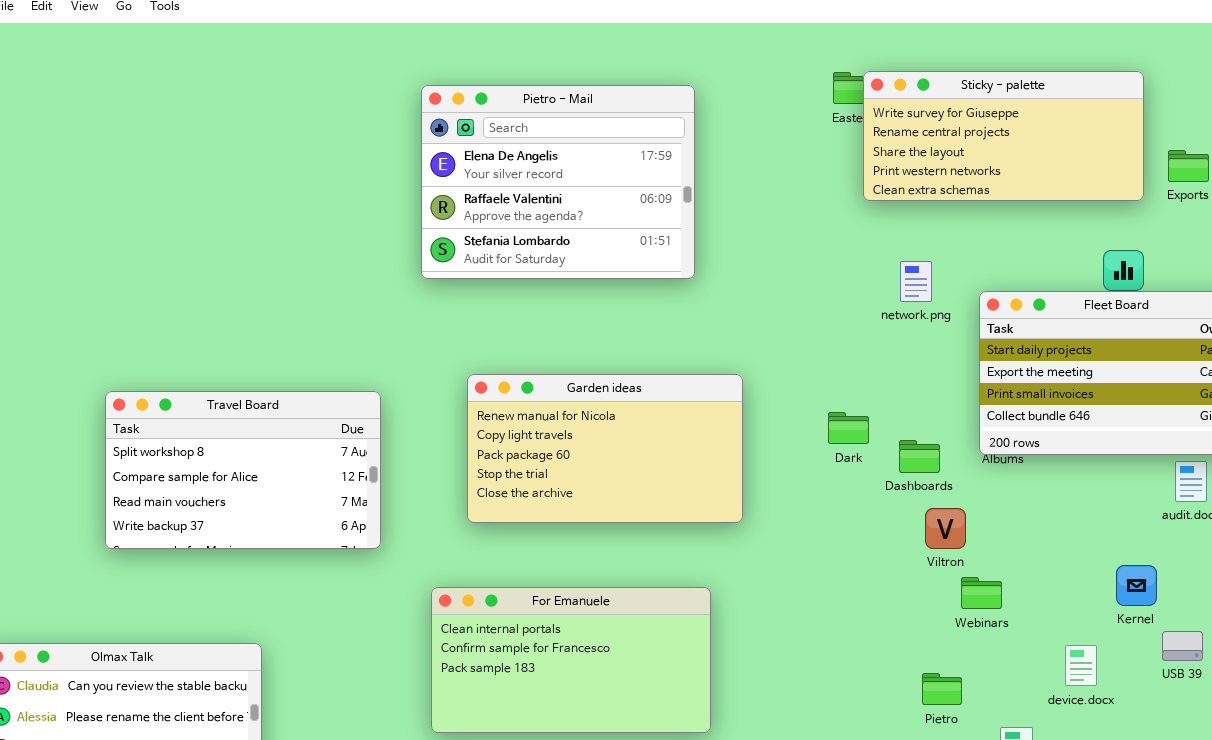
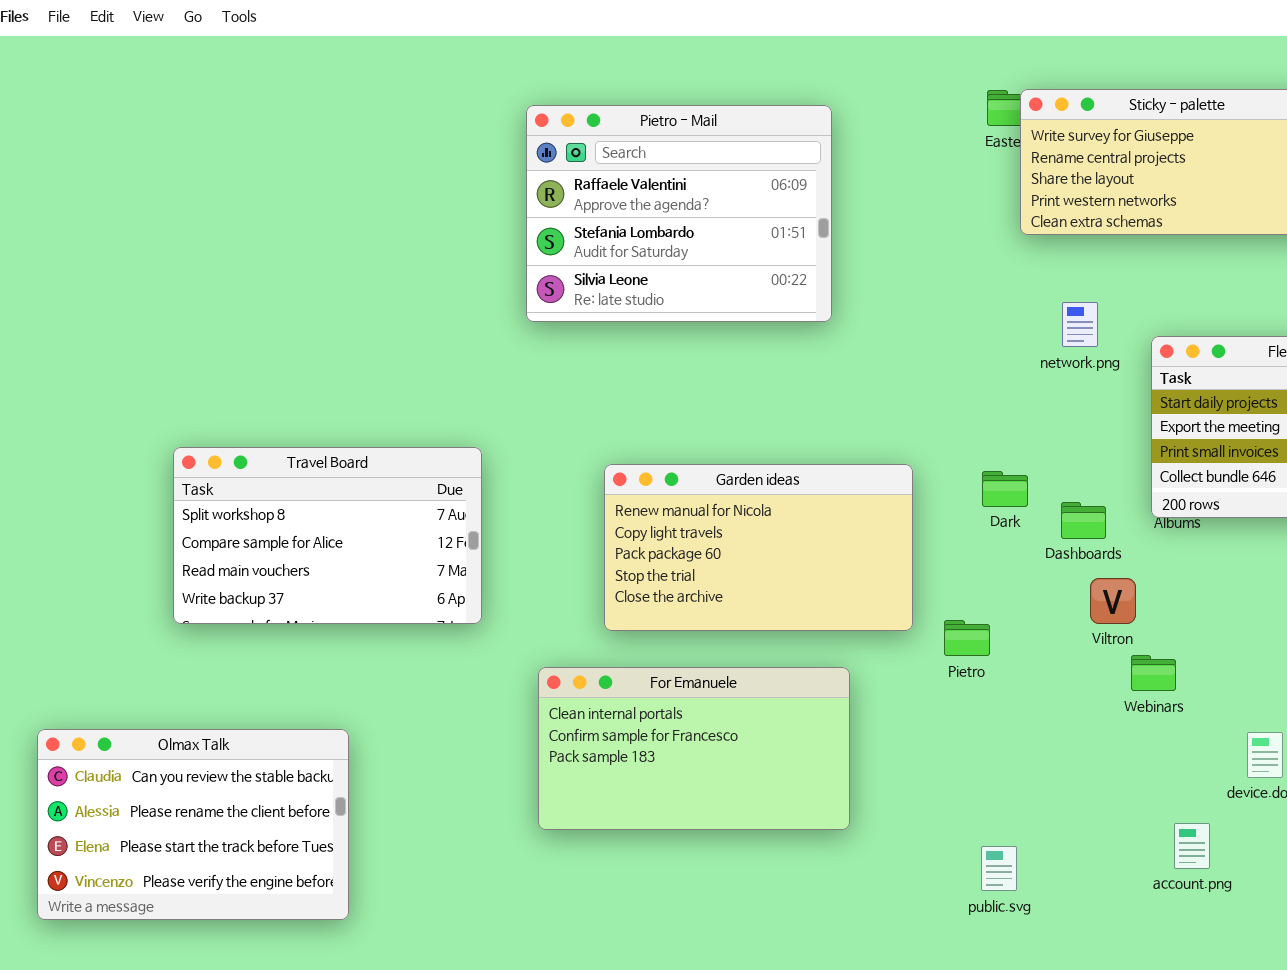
Pietro - Mail: [421,85,695,279] -> [526,105,832,322], scrolled down 1 row
Garden ideas: [467,374,743,523] -> [604,464,913,631], moved
Pietro: [922,673,962,705] -> [944,620,990,656], moved

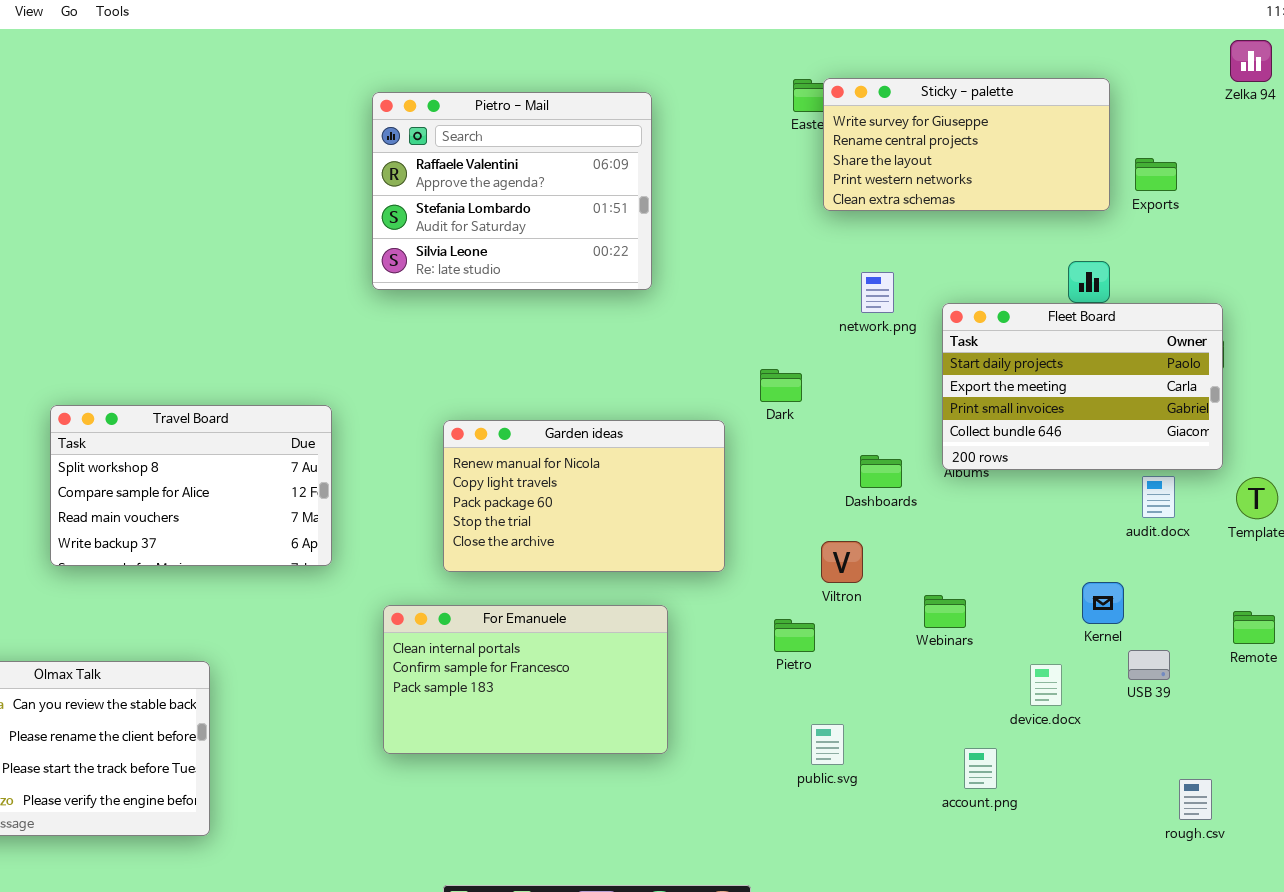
Dark: [982,471,1028,507] -> [760,369,802,402], moved
Viltron: [1090,578,1136,624] -> [821,541,863,583], moved
Pietro: [944,620,990,656] -> [774,619,815,652], moved
public.svg: [981,846,1017,891] -> [811,724,844,765], moved

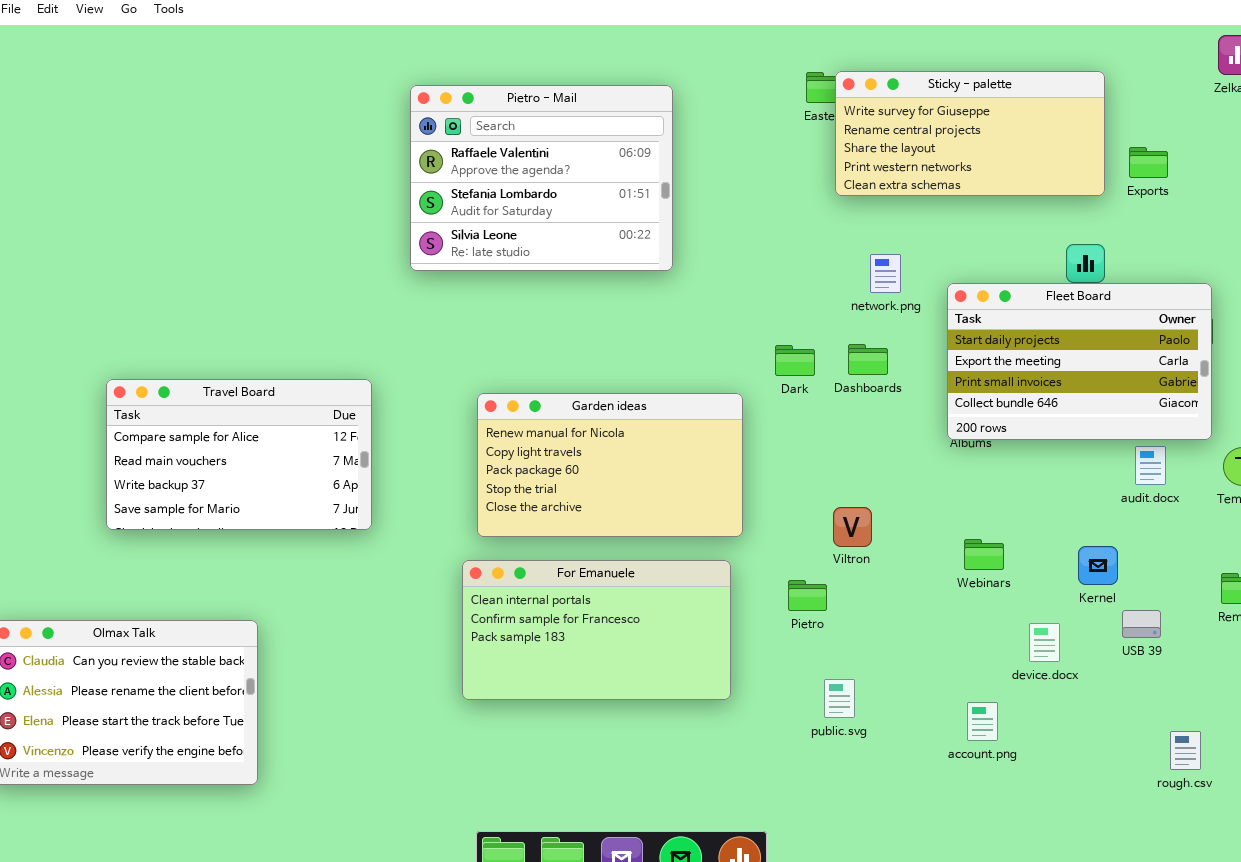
Travel Board: [50,405,332,566] -> [106,379,372,530], scrolled down 1 row
Dashboards: [860,455,902,488] -> [848,344,888,375], moved
Webinars: [924,595,966,628] -> [964,539,1004,570], moved
For Emanuele: [383,605,668,754] -> [462,560,731,700], moved

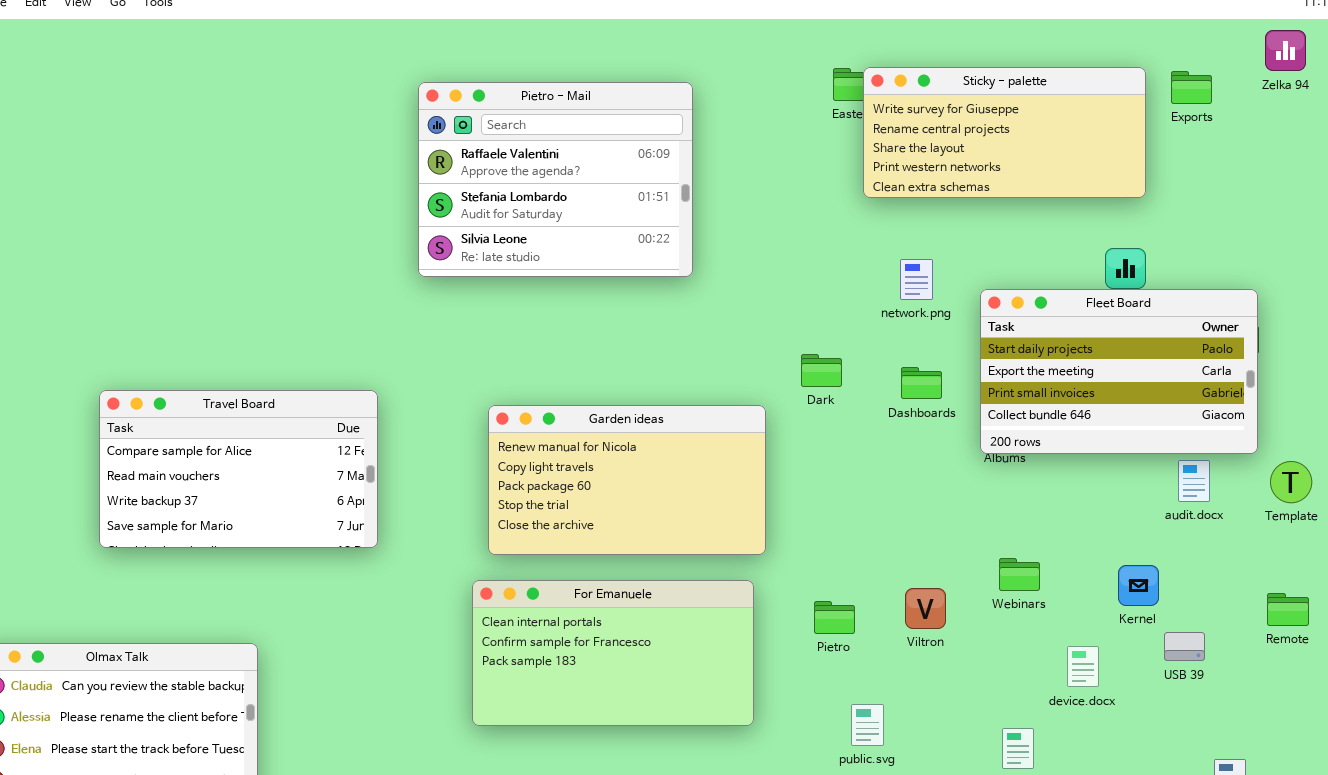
Exports: [1129,147,1168,178] -> [1171,71,1212,104], moved
Dashboards: [848,344,888,375] -> [901,367,942,399], moved
Viltron: [833,507,872,547] -> [905,588,946,629], moved

